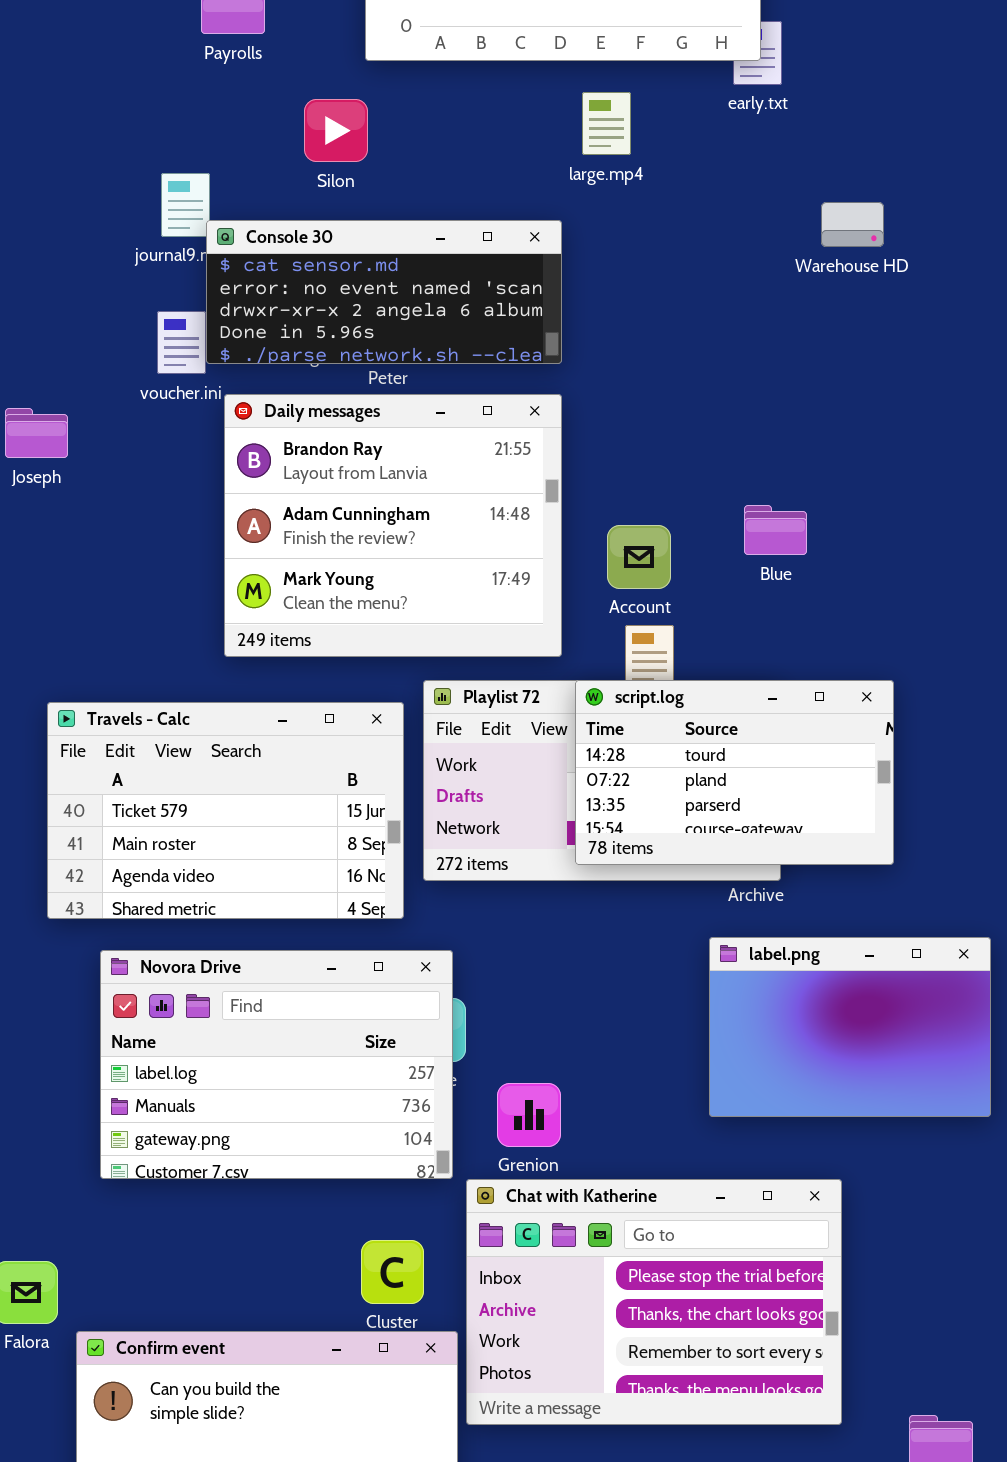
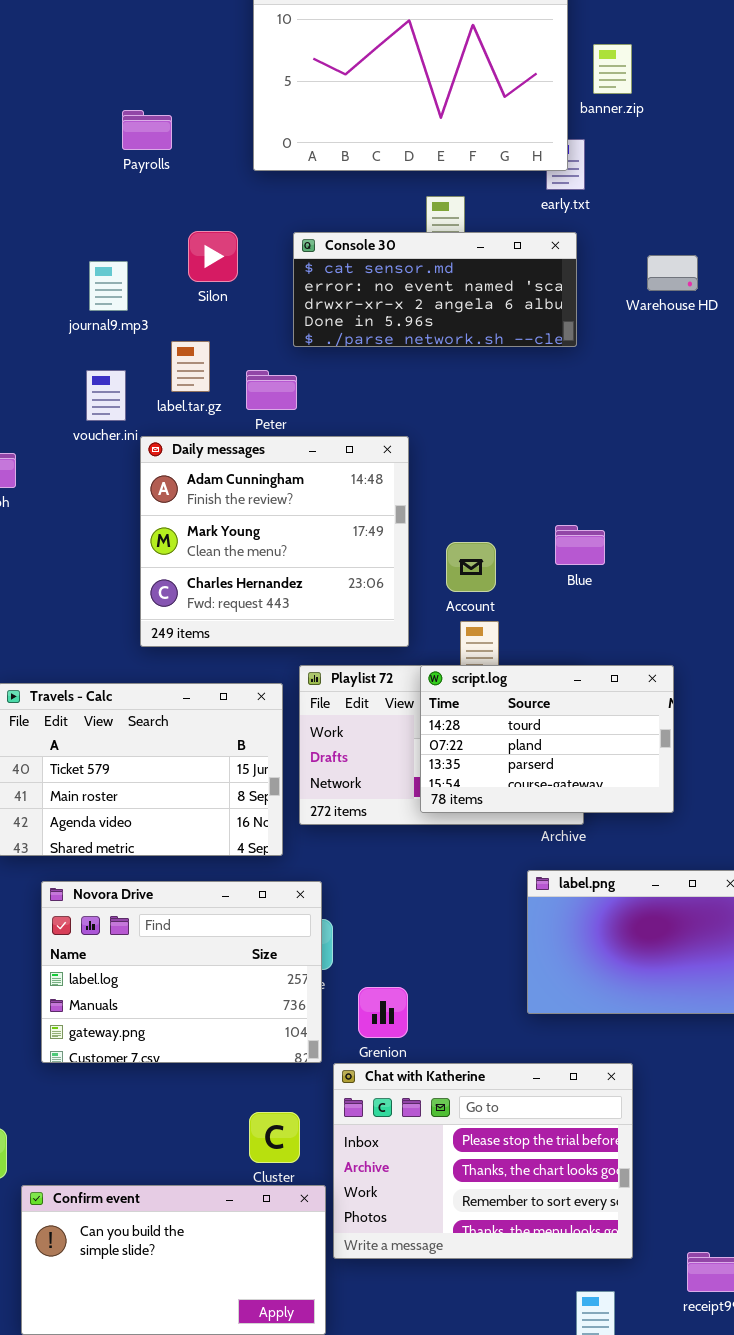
Silon: [304,99,368,162] -> [188,231,238,282], moved
Warehouse HD: [821,202,884,247] -> [647,255,698,291], moved
Console 30: [206,220,562,364] -> [293,232,577,347], moved
Daily messages: [224,394,562,657] -> [140,436,409,647], scrolled down 1 row

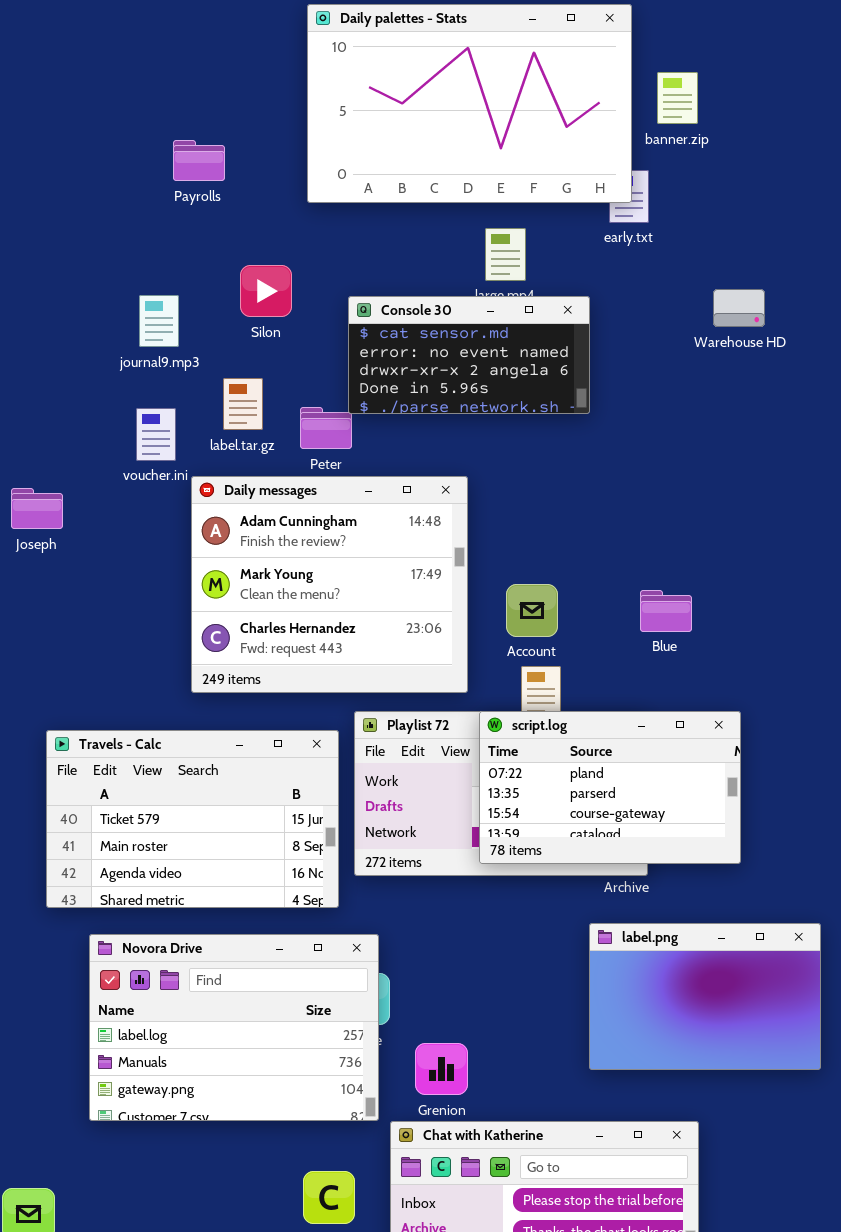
Console 30: [293,232,577,347] -> [348,296,590,414], moved, resized
Blue: [555,525,605,565] -> [640,590,692,632], moved
script.log: [420,665,674,813] -> [479,711,741,864], scrolled down 1 row

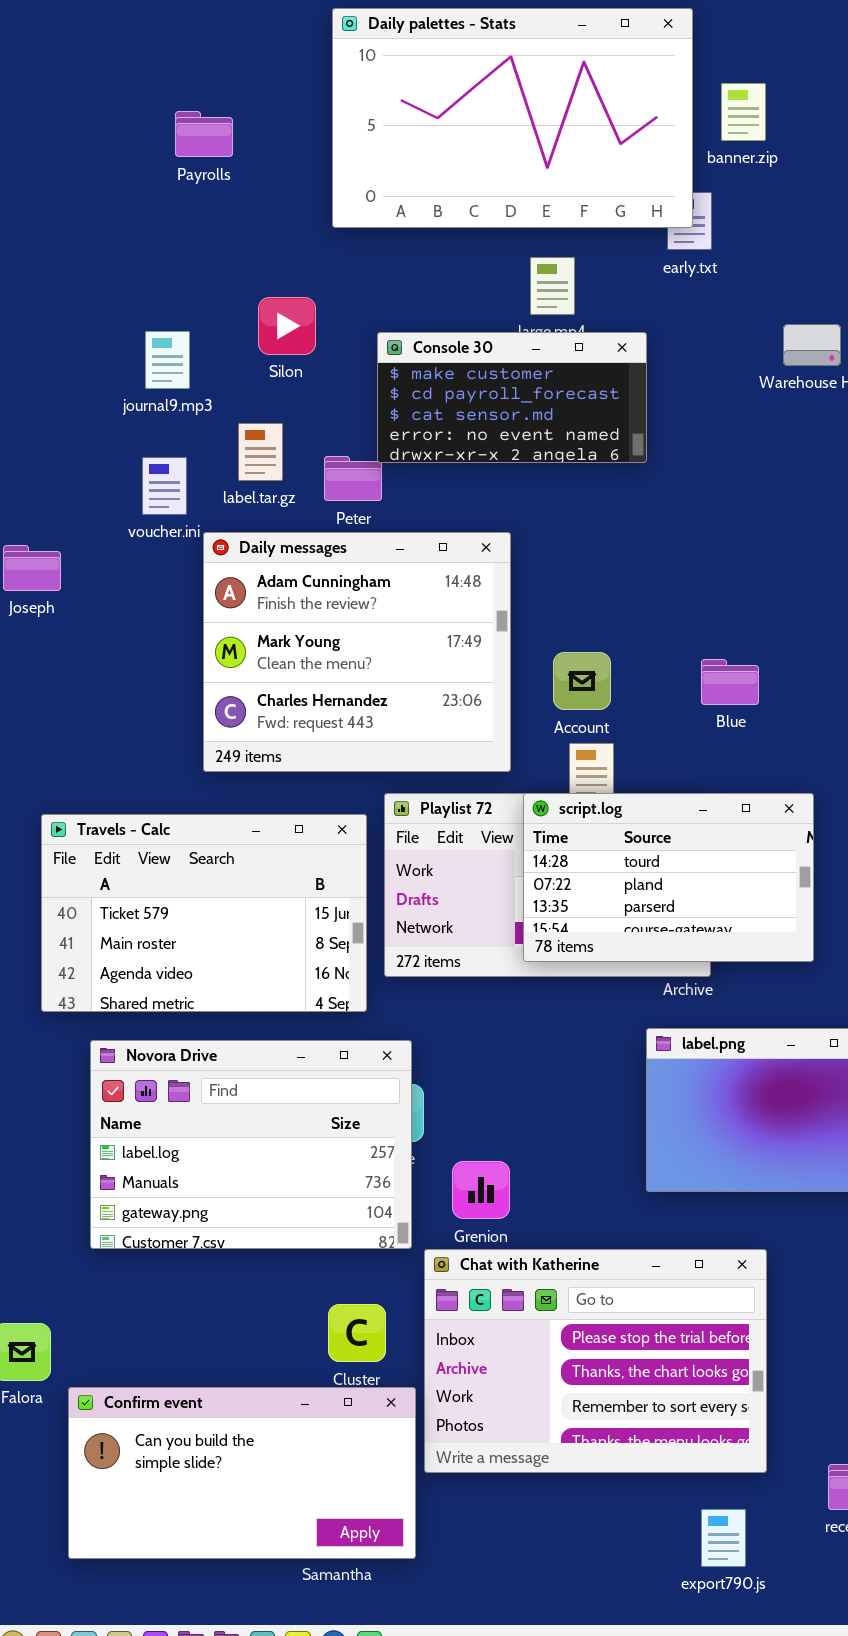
Payrolls: [173,140,225,181] -> [175,111,233,157], moved
Console 30: [348,296,590,414] -> [377,332,647,463], scrolled up 2 rows
script.log: [479,711,741,864] -> [523,793,814,962], scrolled up 1 row

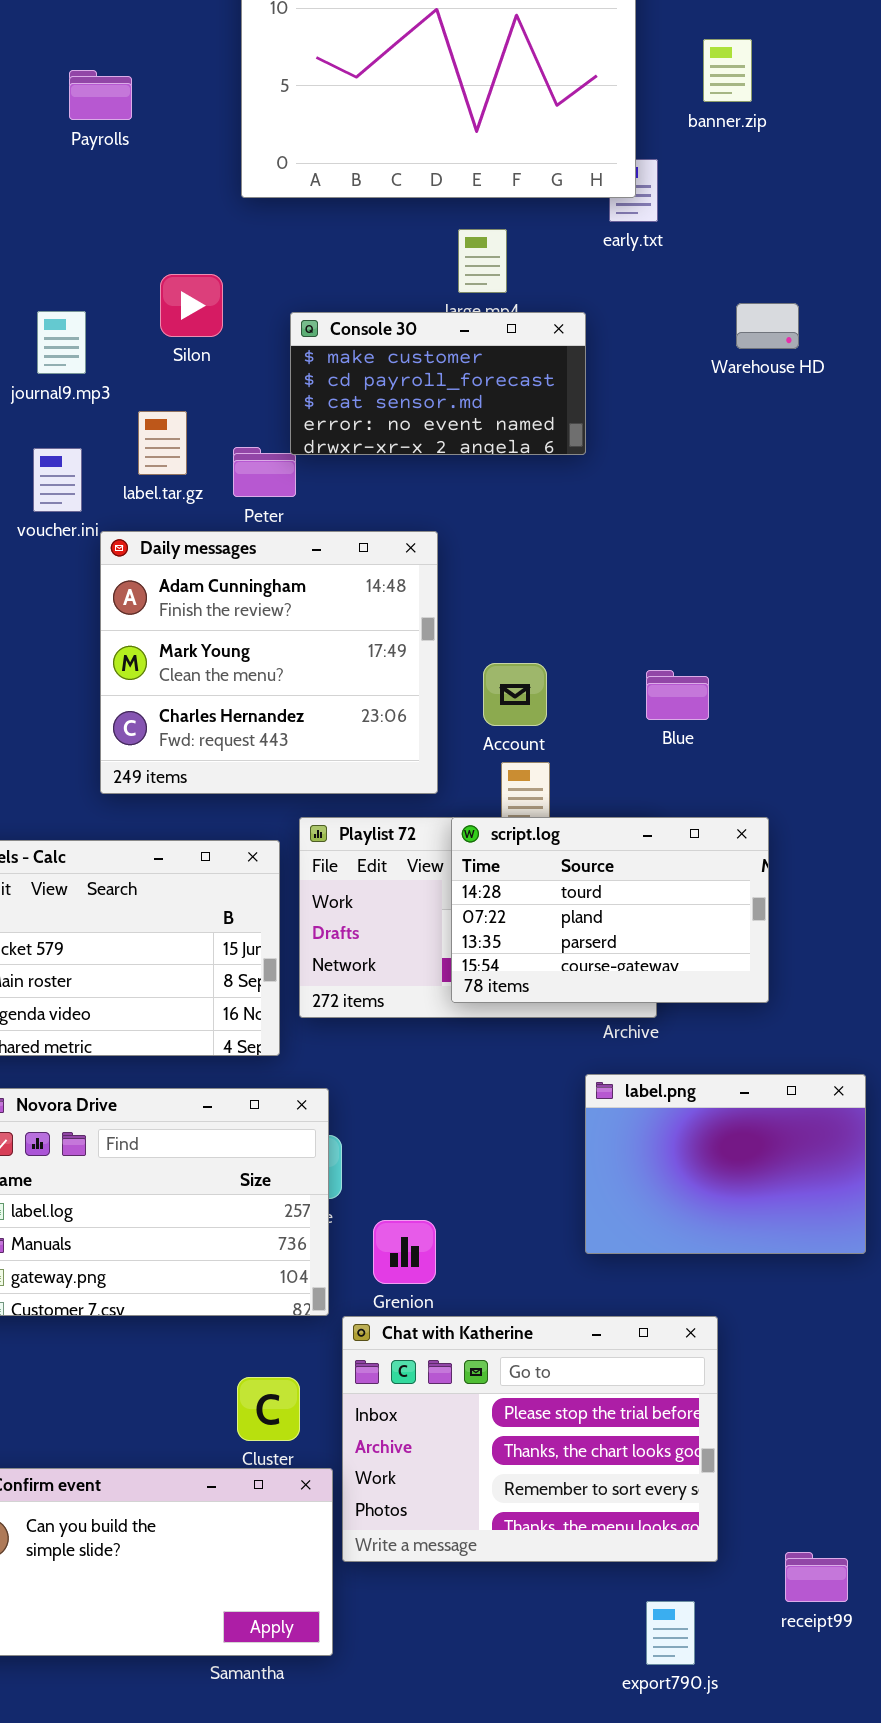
banner.zip: [721,83,766,141] -> [703,39,752,102], moved

